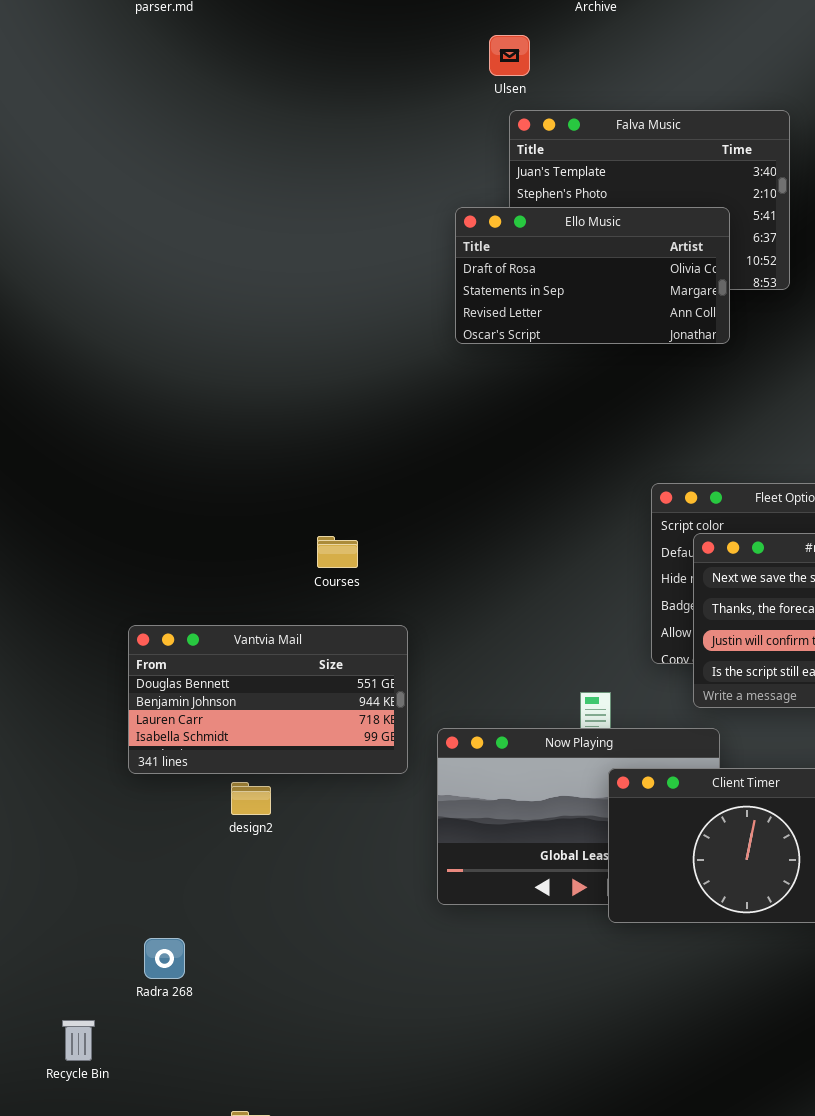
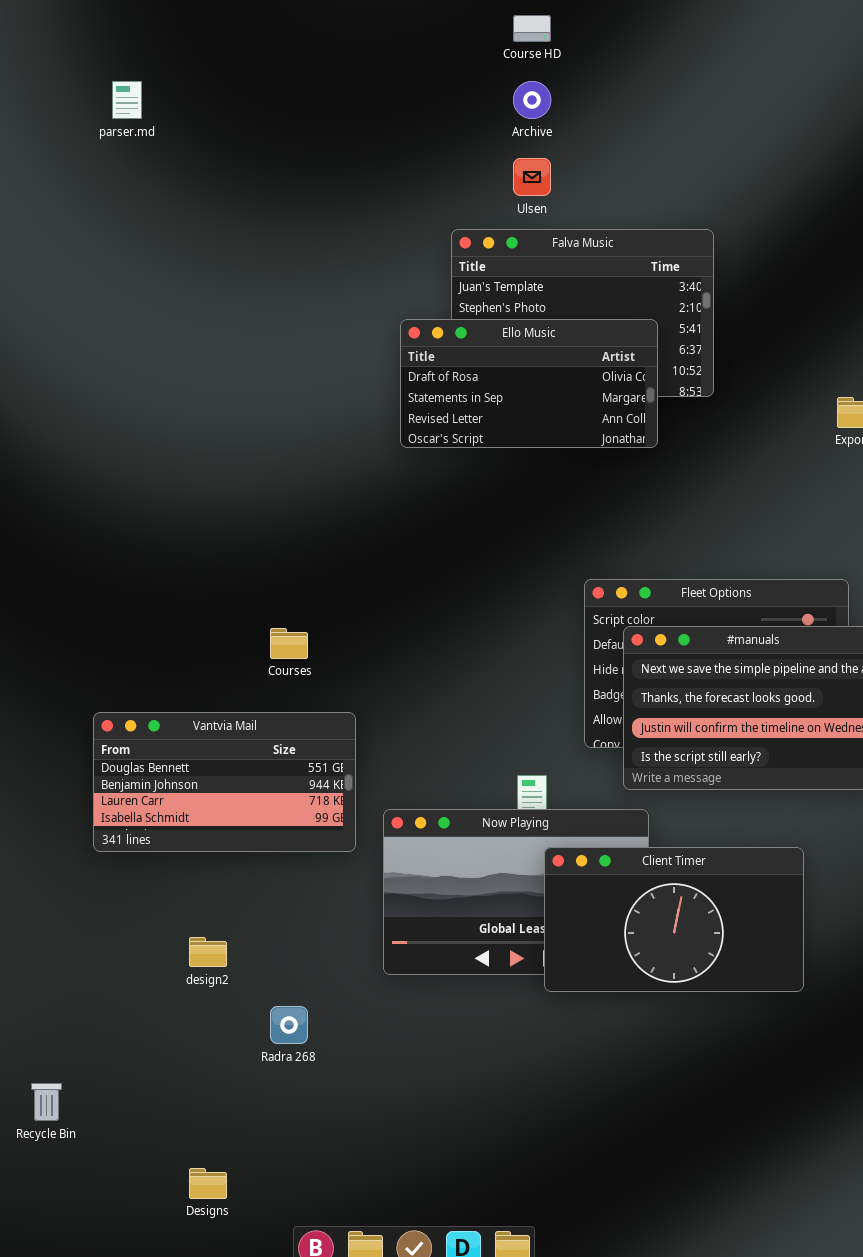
Ulsen: [489,35,530,76] -> [513,158,551,196], moved
design2: [231,782,271,815] -> [189,937,227,967], moved
Radra 268: [144,938,185,979] -> [270,1006,308,1044], moved

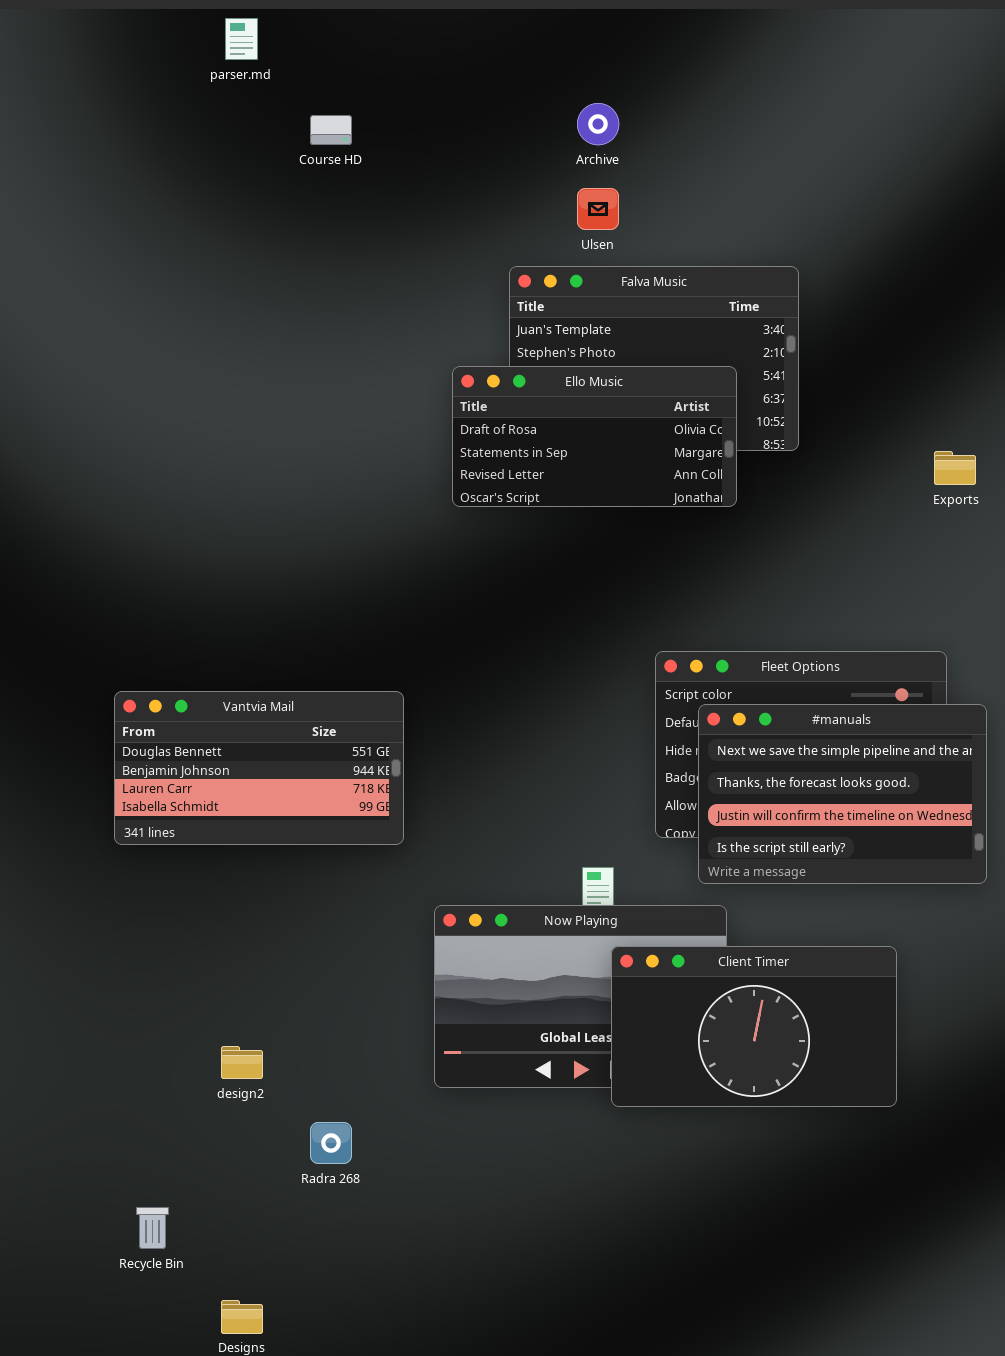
Course HD: [513,15,551,42] -> [310,115,352,145], moved
parser.md: [112,81,142,119] -> [225,18,258,60], moved
Vantvia Mail: [93,712,356,852] -> [114,691,404,845], moved
Recycle Bin: [31,1083,62,1121] -> [136,1207,169,1249], moved

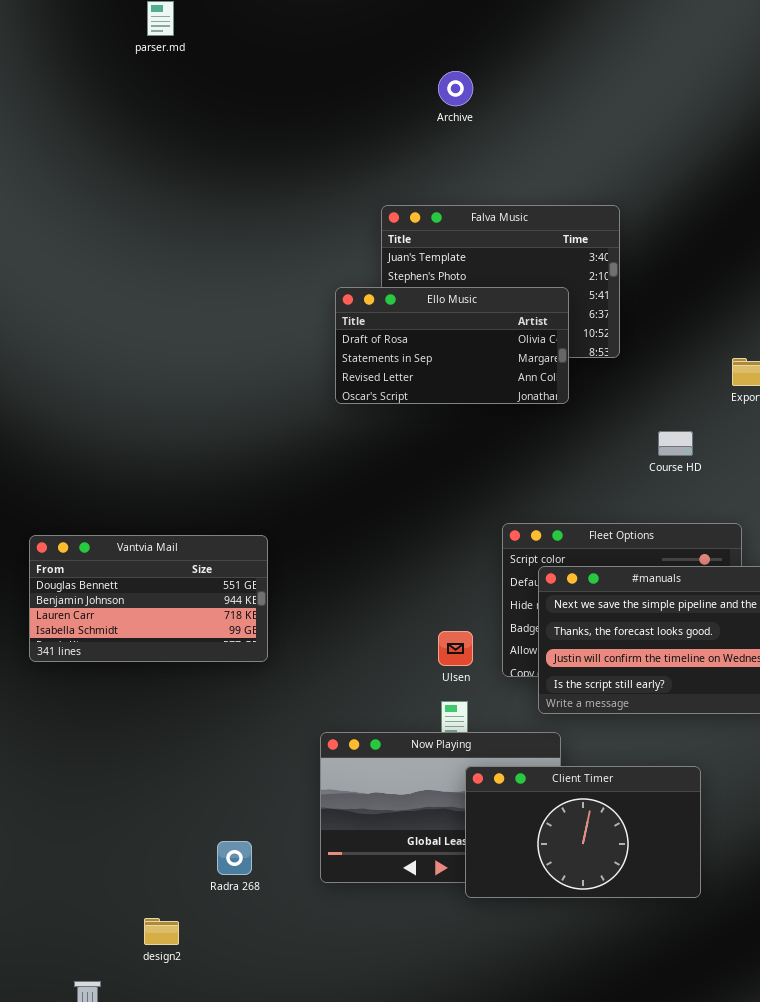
Course HD: [310,115,352,145] -> [658,431,693,456], moved
Ulsen: [577,188,619,230] -> [438,631,473,666], moved
Vantvia Mail: [114,691,404,845] -> [29,535,268,662], moved
design2: [221,1046,263,1079] -> [144,918,179,945], moved
Radra 268: [310,1122,352,1164] -> [217,841,252,875], moved

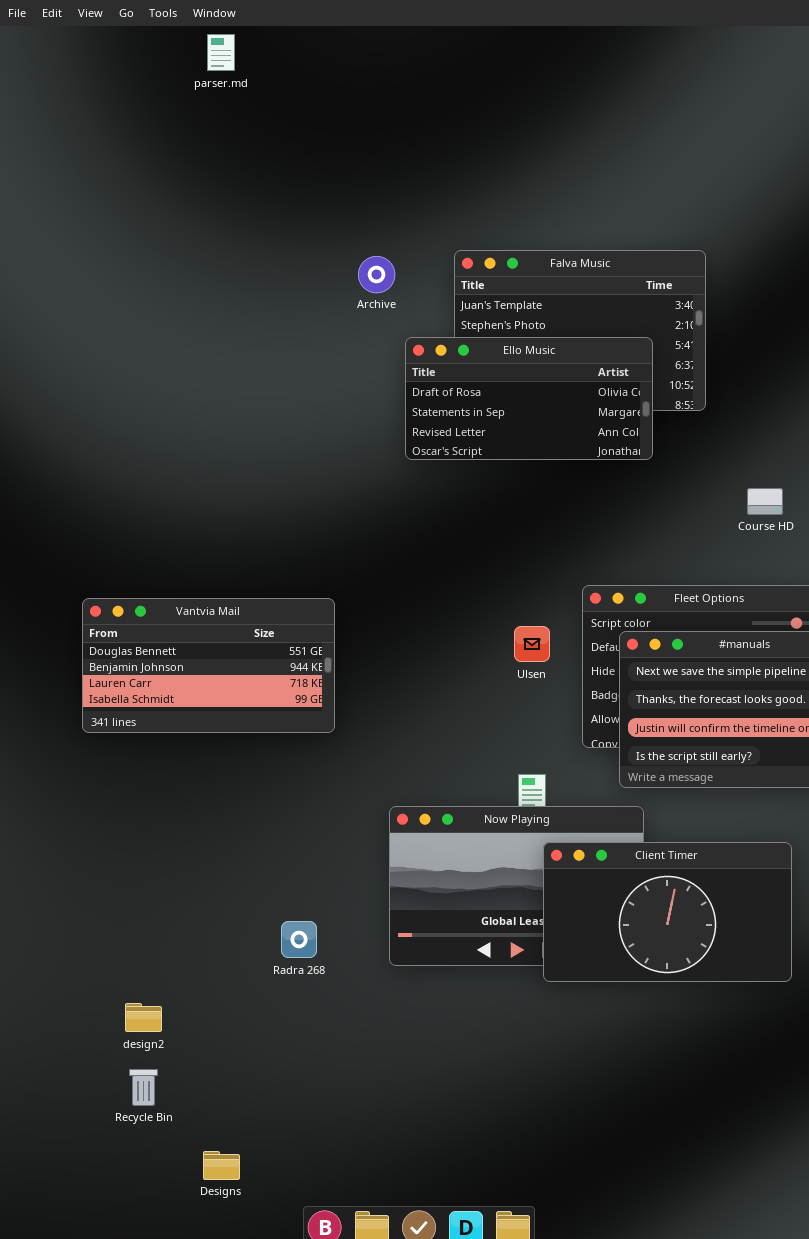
Archive: [438,71,473,106] -> [358,256,395,293], moved
Ulsen: [438,631,473,666] -> [514,626,550,662], moved
design2: [144,918,179,945] -> [125,1003,162,1032], moved

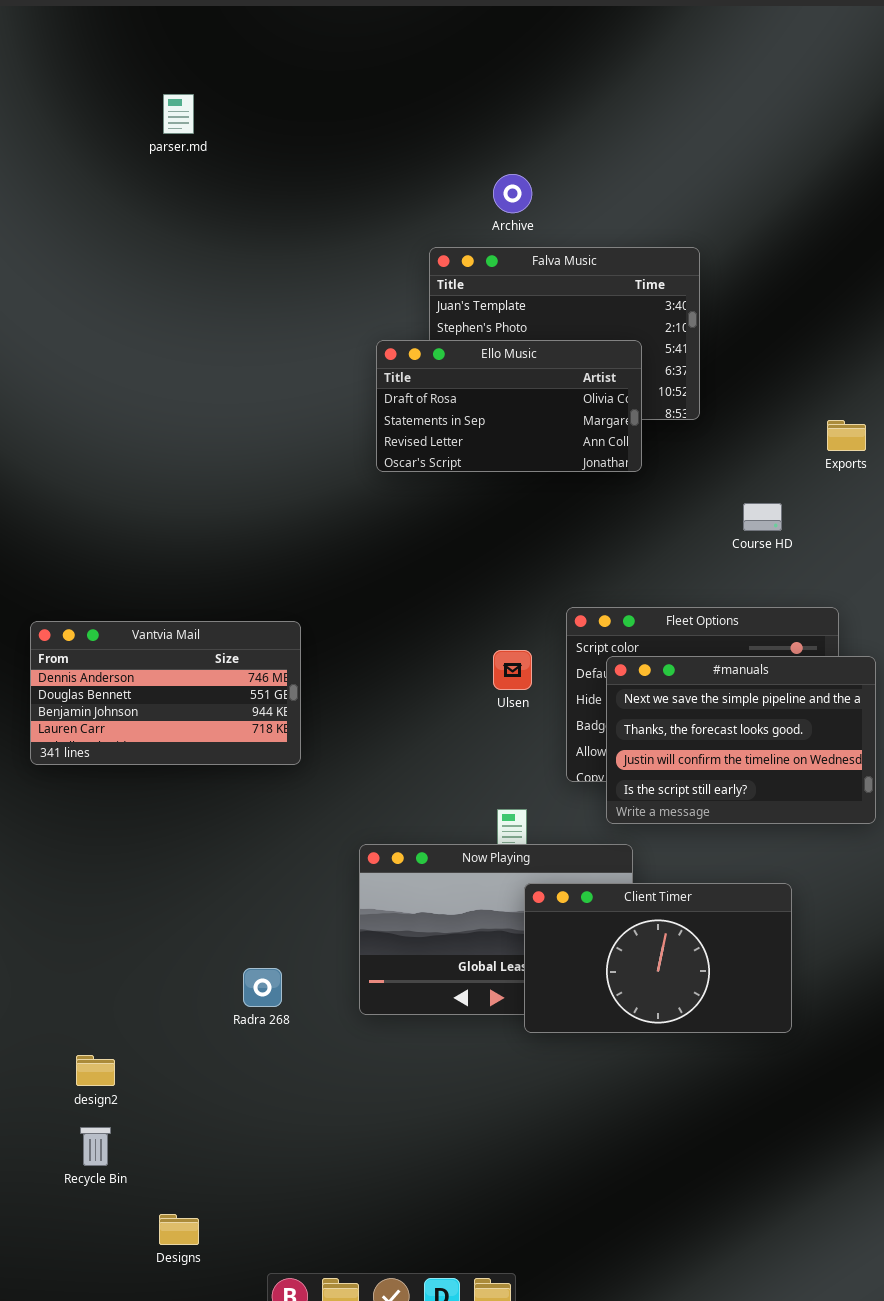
parser.md: [207,34,235,71] -> [163,94,194,134], moved
Archive: [358,256,395,293] -> [493,174,532,213], moved
Vantvia Mail: [82,598,335,733] -> [30,621,301,765], scrolled up 1 row

